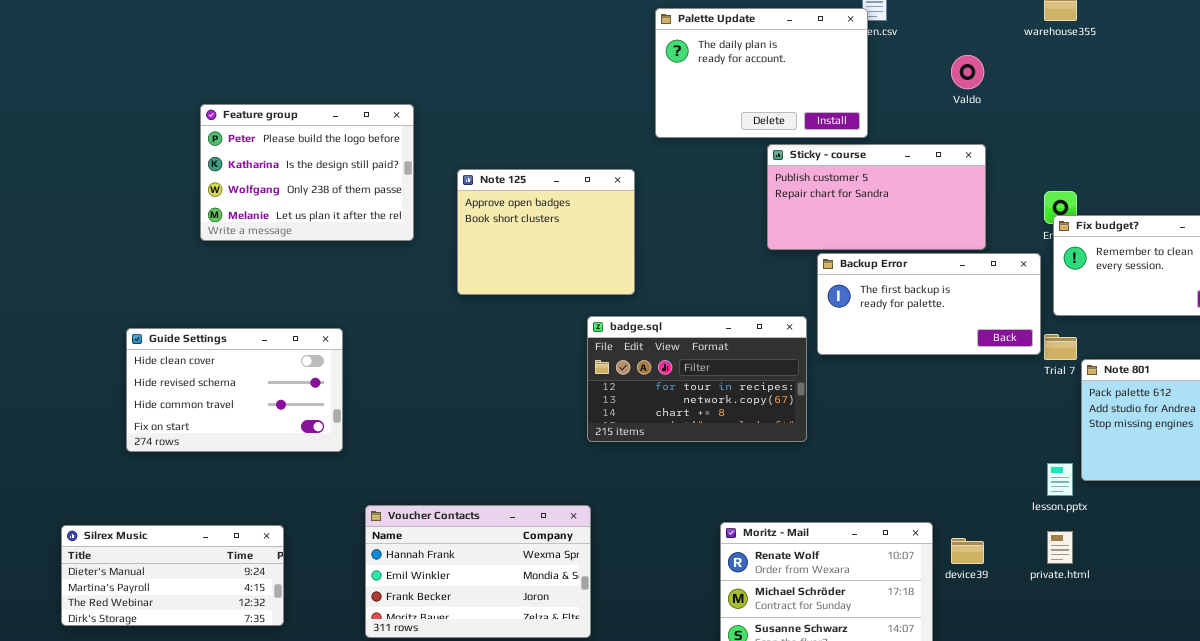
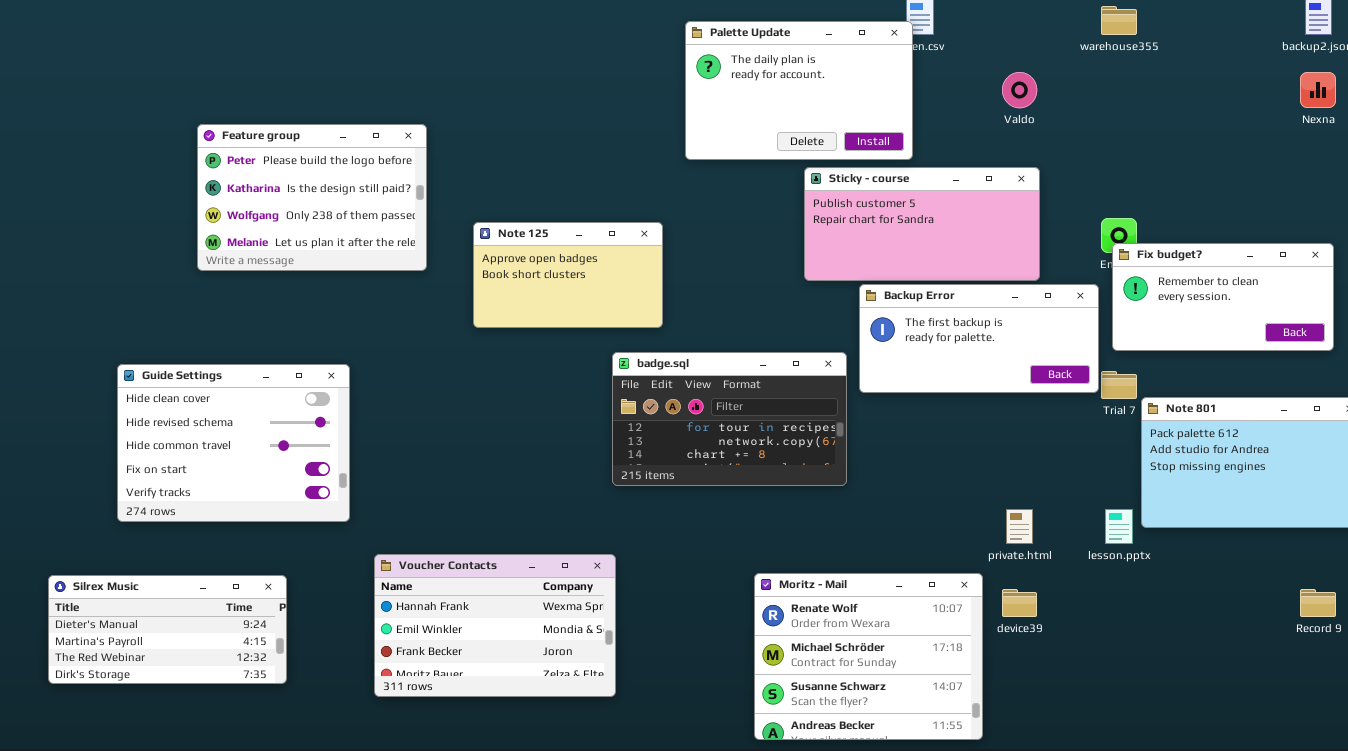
Note 125: [457,169,635,295] -> [473,222,663,328], resized
Guide Settings: [126,328,343,452] -> [117,364,350,522], resized
private.html: [1047,531,1073,564] -> [1006,509,1033,544], moved

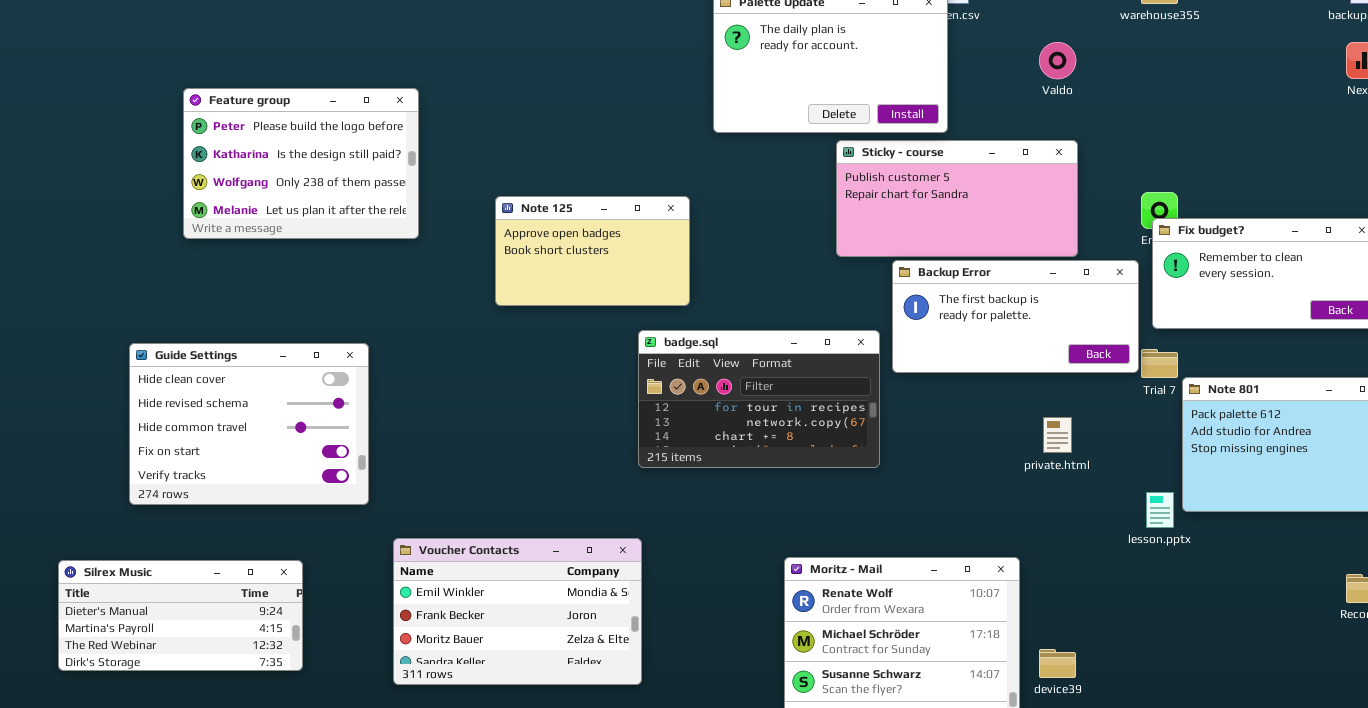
Feature group: [197,124,427,271] -> [183,88,419,239], moved
private.html: [1006,509,1033,544] -> [1043,417,1072,453], moved
Voucher Contacts: [374,554,616,697] -> [393,538,642,685], scrolled down 1 row
device39: [1002,589,1037,617] -> [1039,649,1076,678], moved

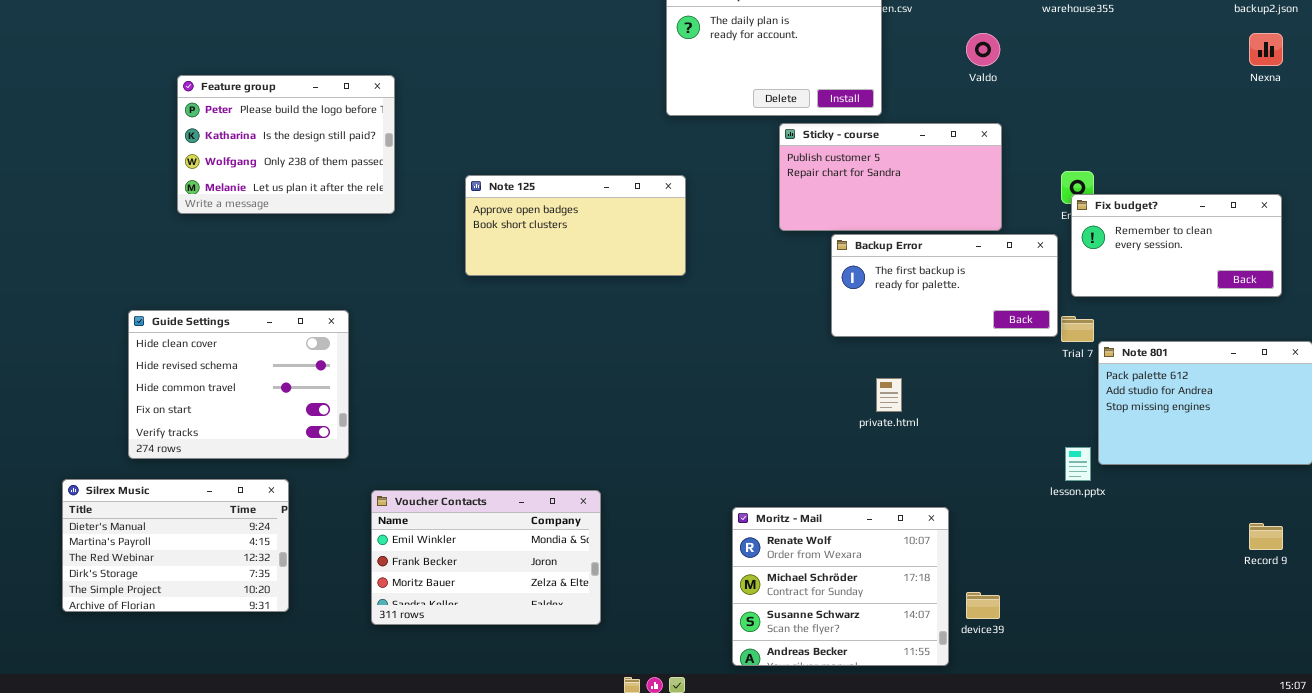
Note 125: [495,196,690,306] -> [465,175,686,276], resized
badge.sql: [638,330,880,468] -> none, closed
private.html: [1043,417,1072,453] -> [876,378,902,412], moved
Silrex Music: [58,560,303,671] -> [62,479,289,612], resized

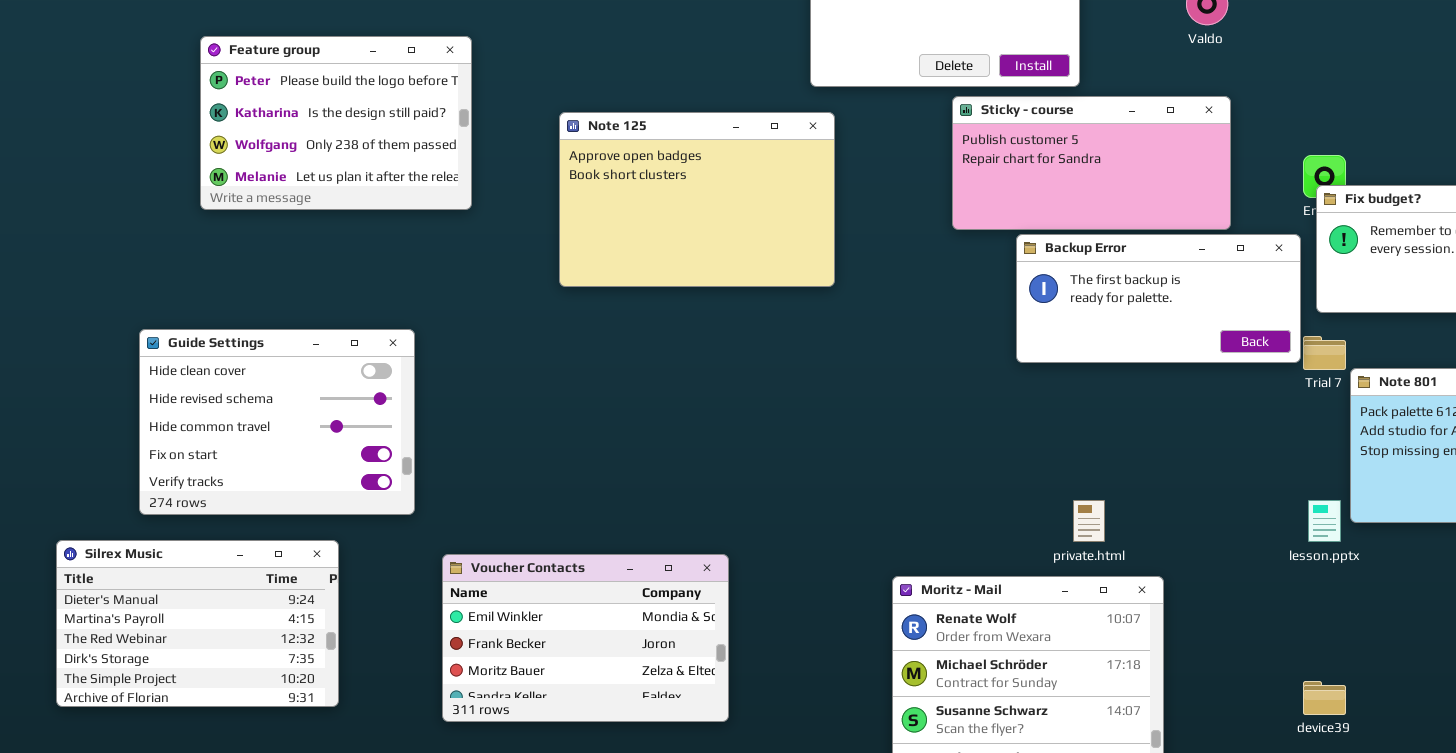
Note 125: [465,175,686,276] -> [559,112,835,287], resized
private.html: [876,378,902,412] -> [1073,500,1105,542], moved
device39: [966,592,1000,619] -> [1303,681,1346,715], moved

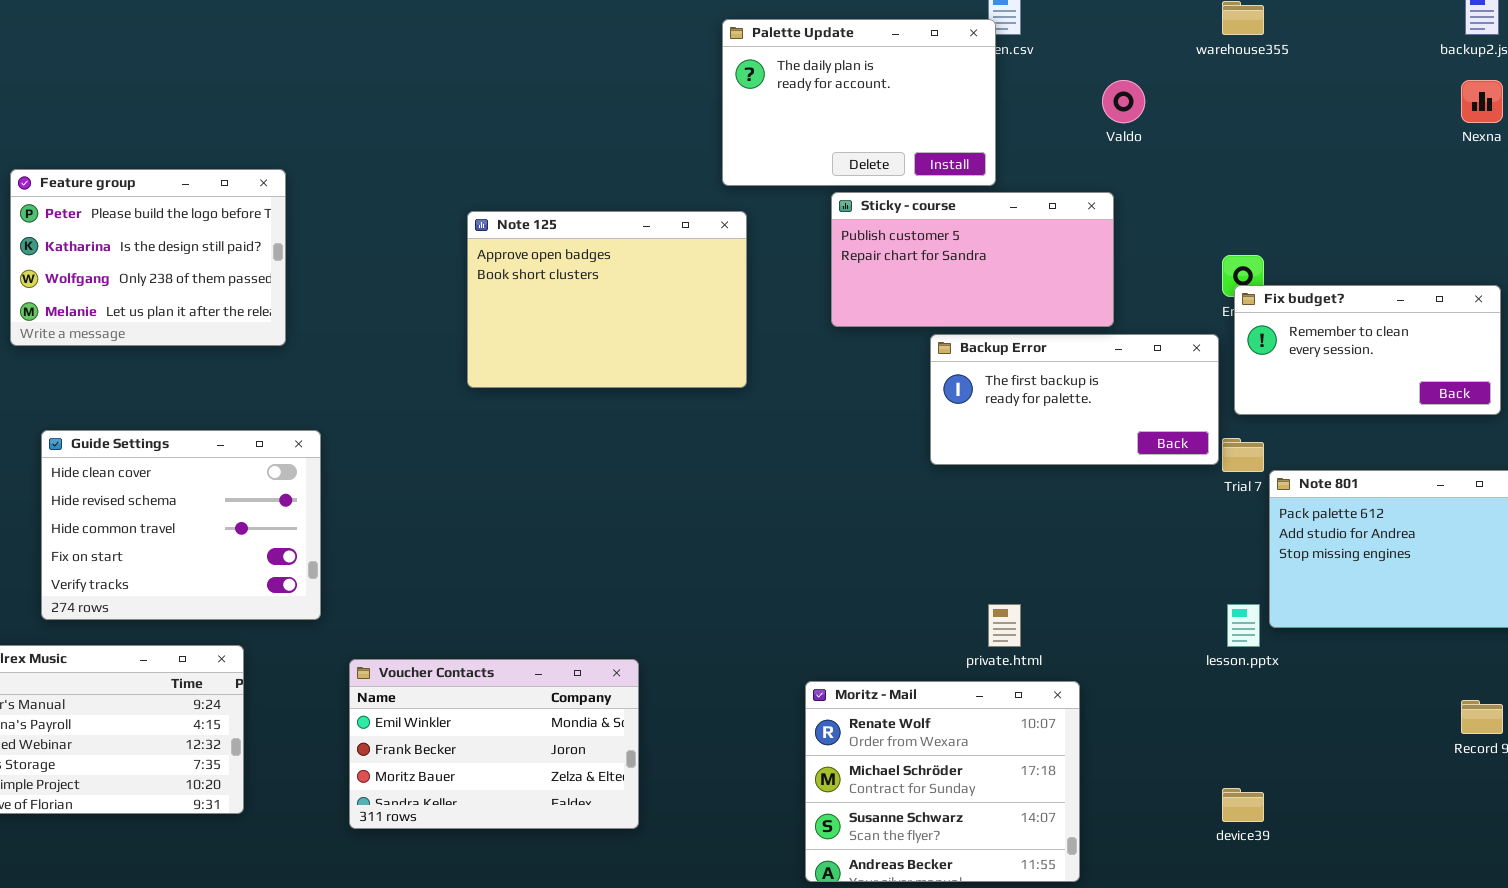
Feature group: [200,36,472,210] -> [10,169,286,346], moved
Sticky - course: [952,96,1231,230] -> [831,192,1114,327], moved

